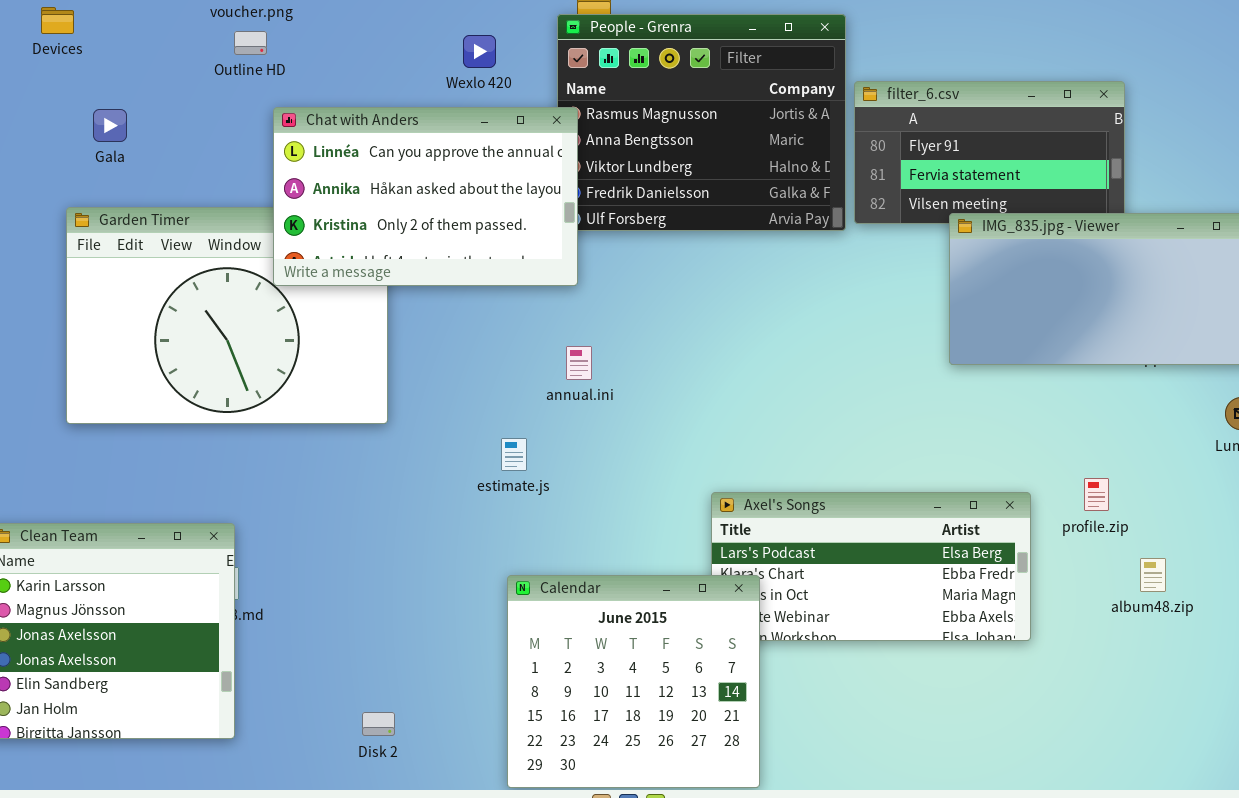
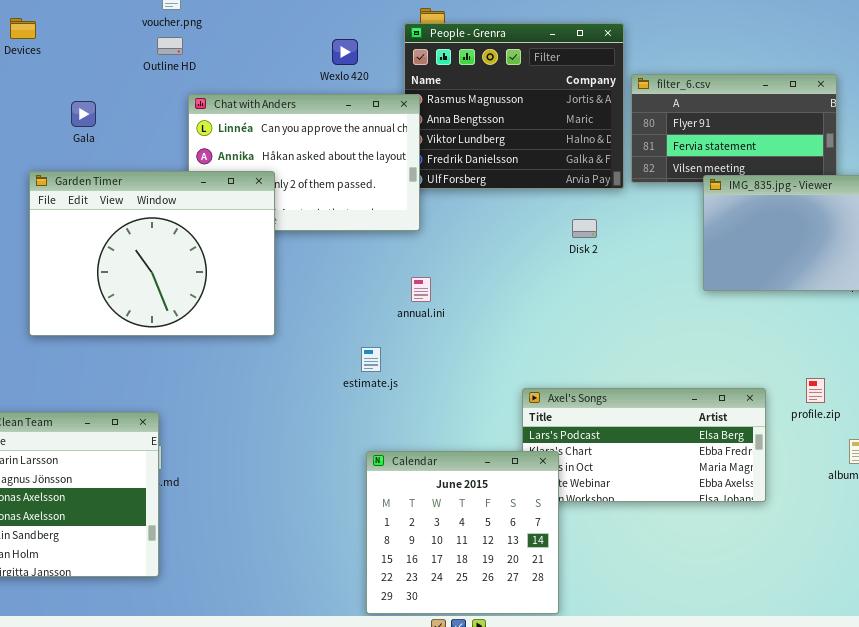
Gala: [93,109,127,142] -> [71,101,96,127], moved
Garden Timer: [66,207,388,424] -> [29,171,275,336], raised
Disk 2: [362,712,395,736] -> [572,219,597,238], moved

